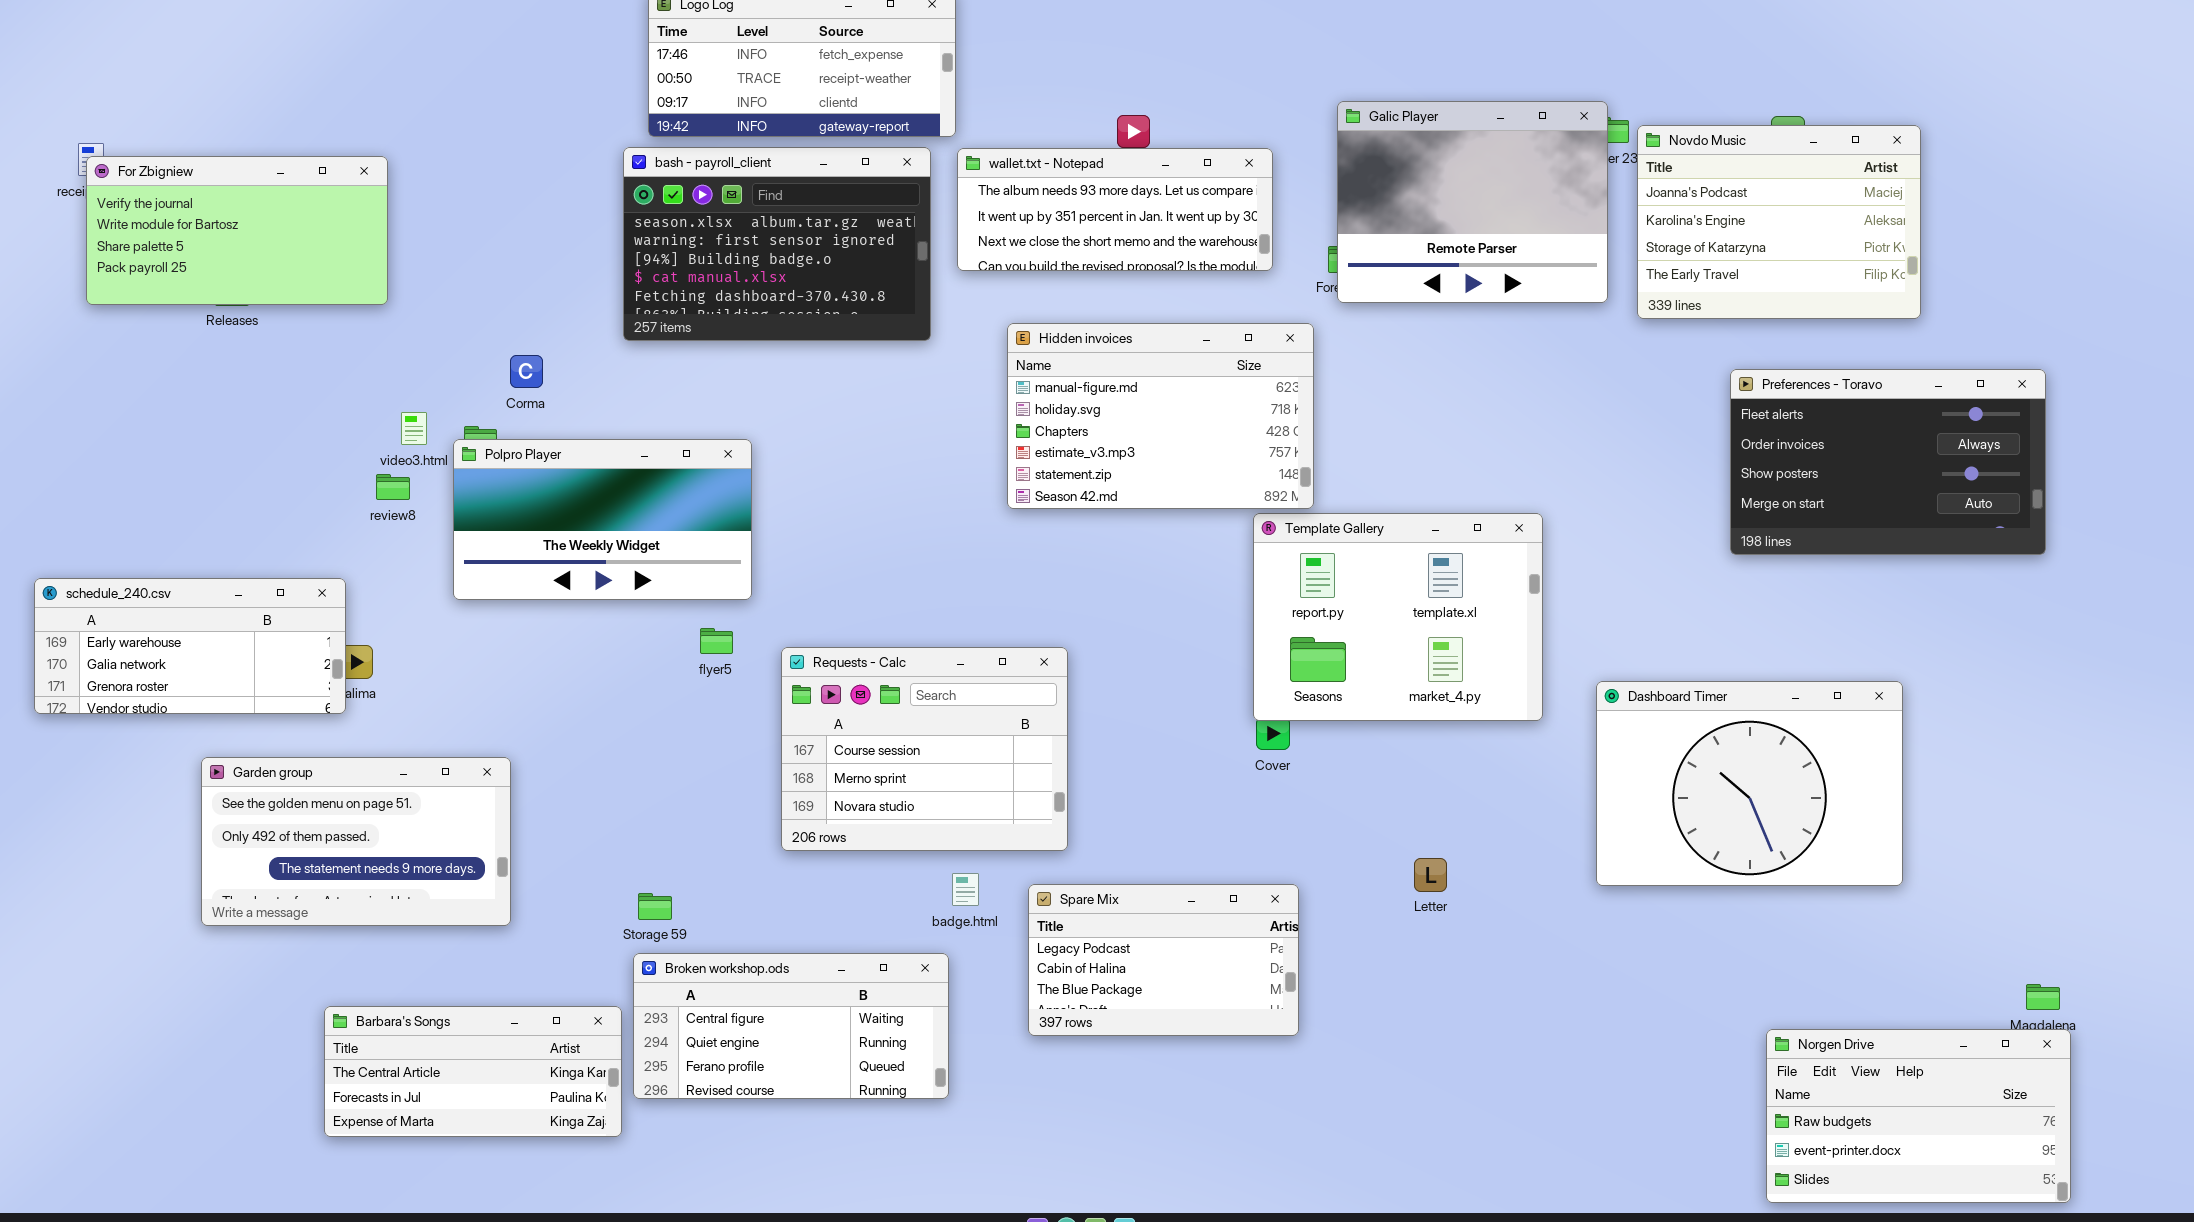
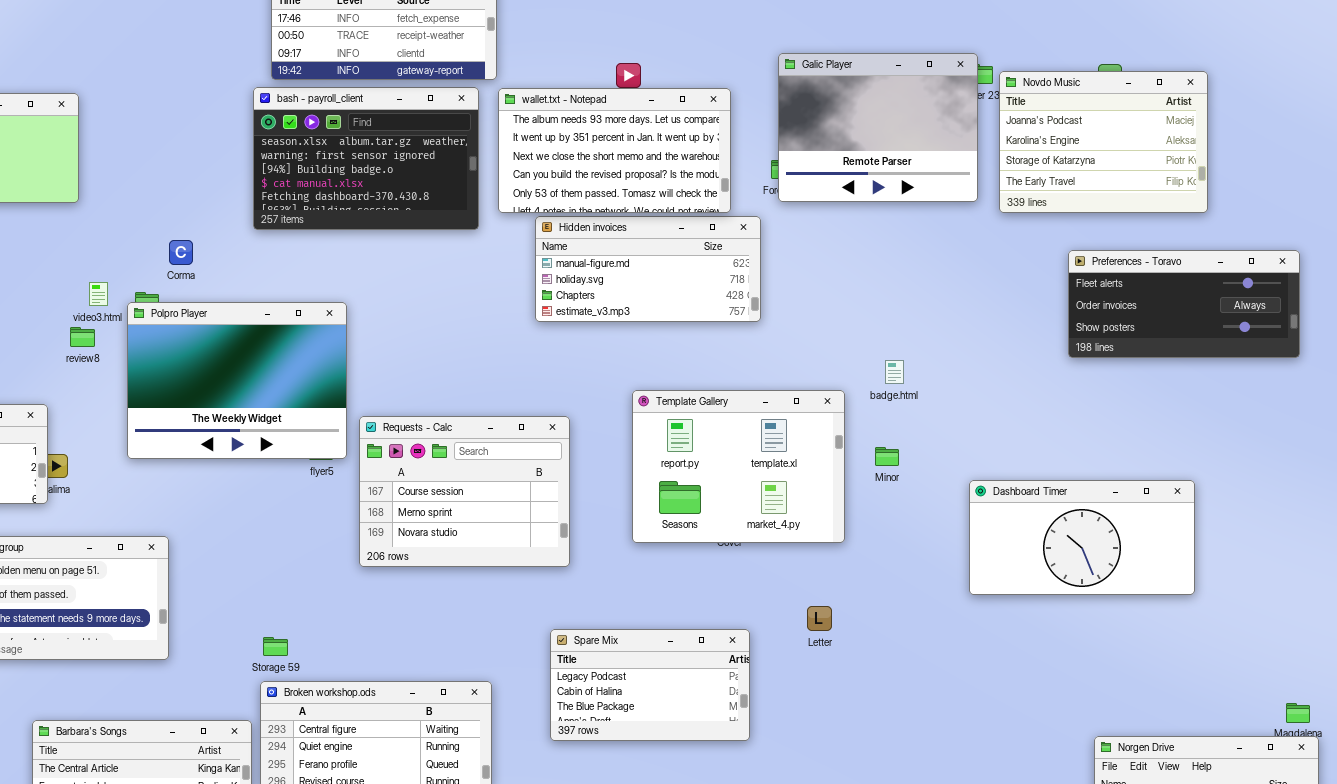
wallet.txt - Notepad: [957,148,1273,271] -> [498,88,731,213], resized
Hidden invoices: [1007,323,1314,509] -> [535,216,761,322], resized
Preferences - Toravo: [1730,369,2046,555] -> [1068,250,1300,358], resized
Polpro Player: [453,439,752,600] -> [127,302,347,459], resized
Template Gallery: [1253,513,1543,721] -> [632,390,845,543], moved
Requests - Calc: [781,647,1068,851] -> [359,416,570,567], moved
Dashboard Timer: [1596,681,1903,886] -> [969,480,1195,595], resized
Letter: [1414,858,1447,892] -> [807,606,832,631], moved
badge.html: [952,873,979,906] -> [885,360,904,384], moved

